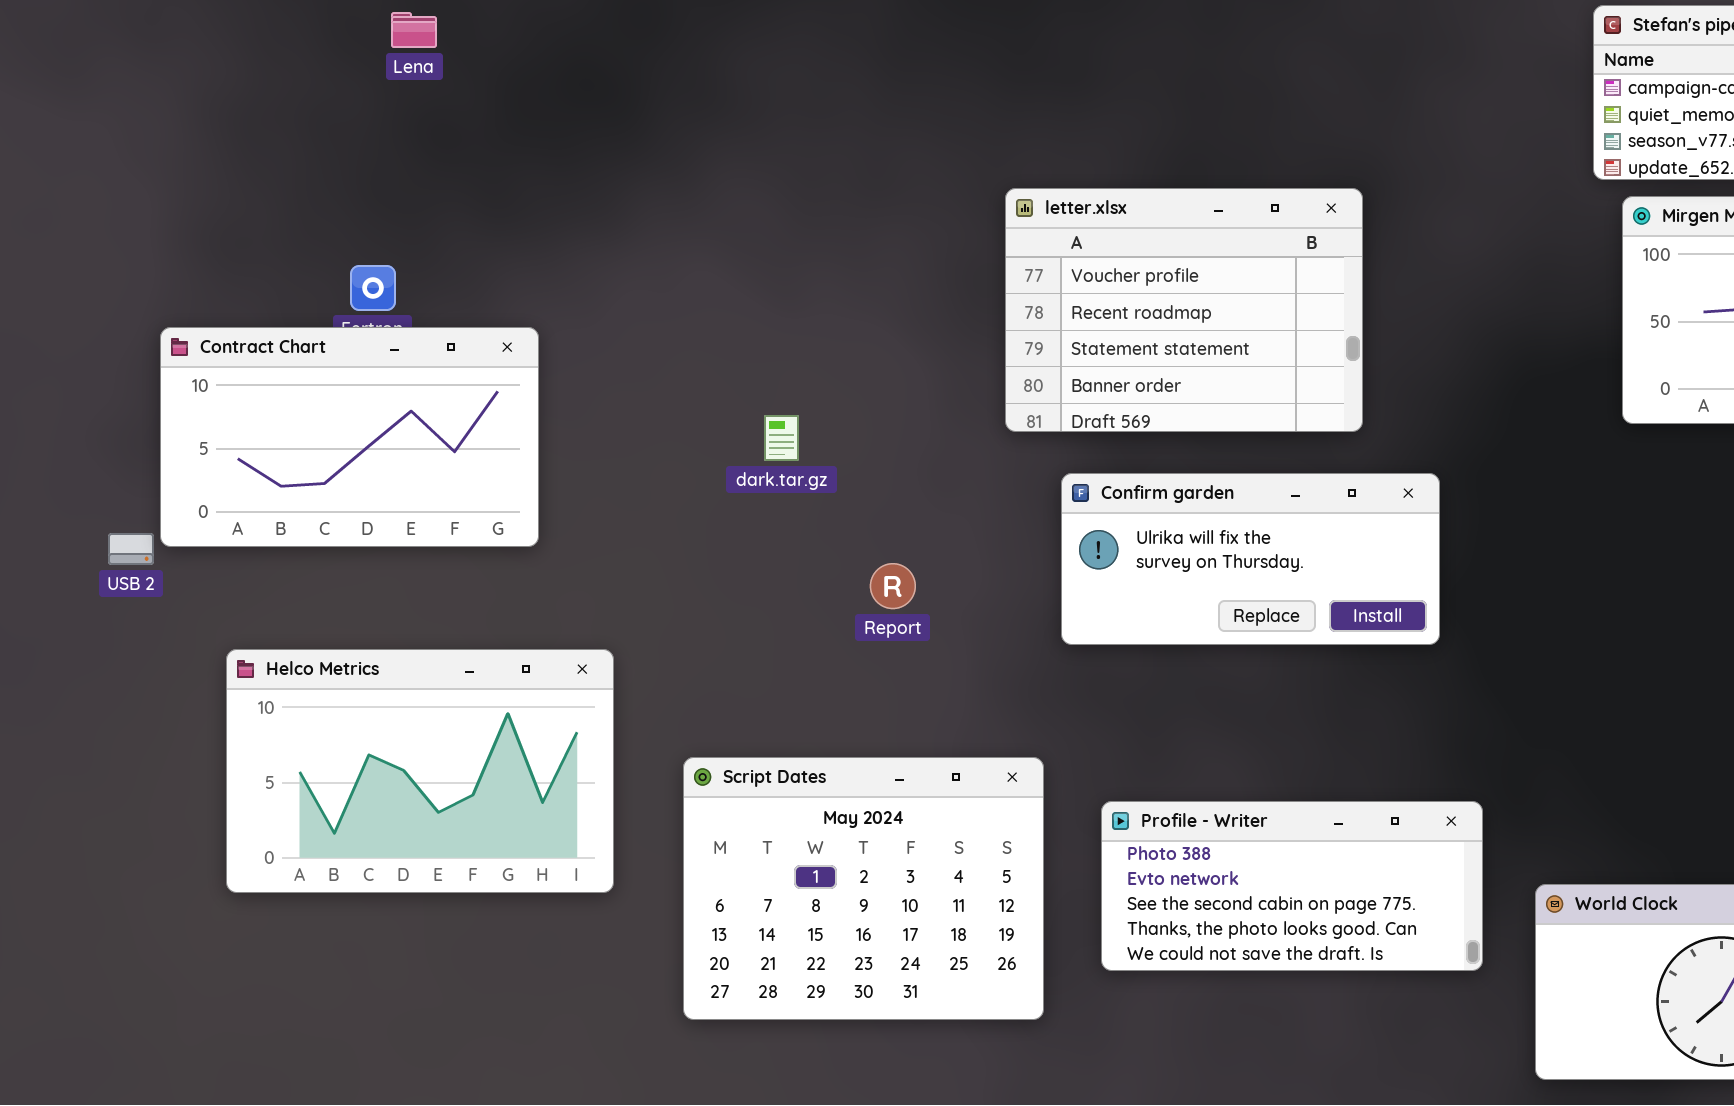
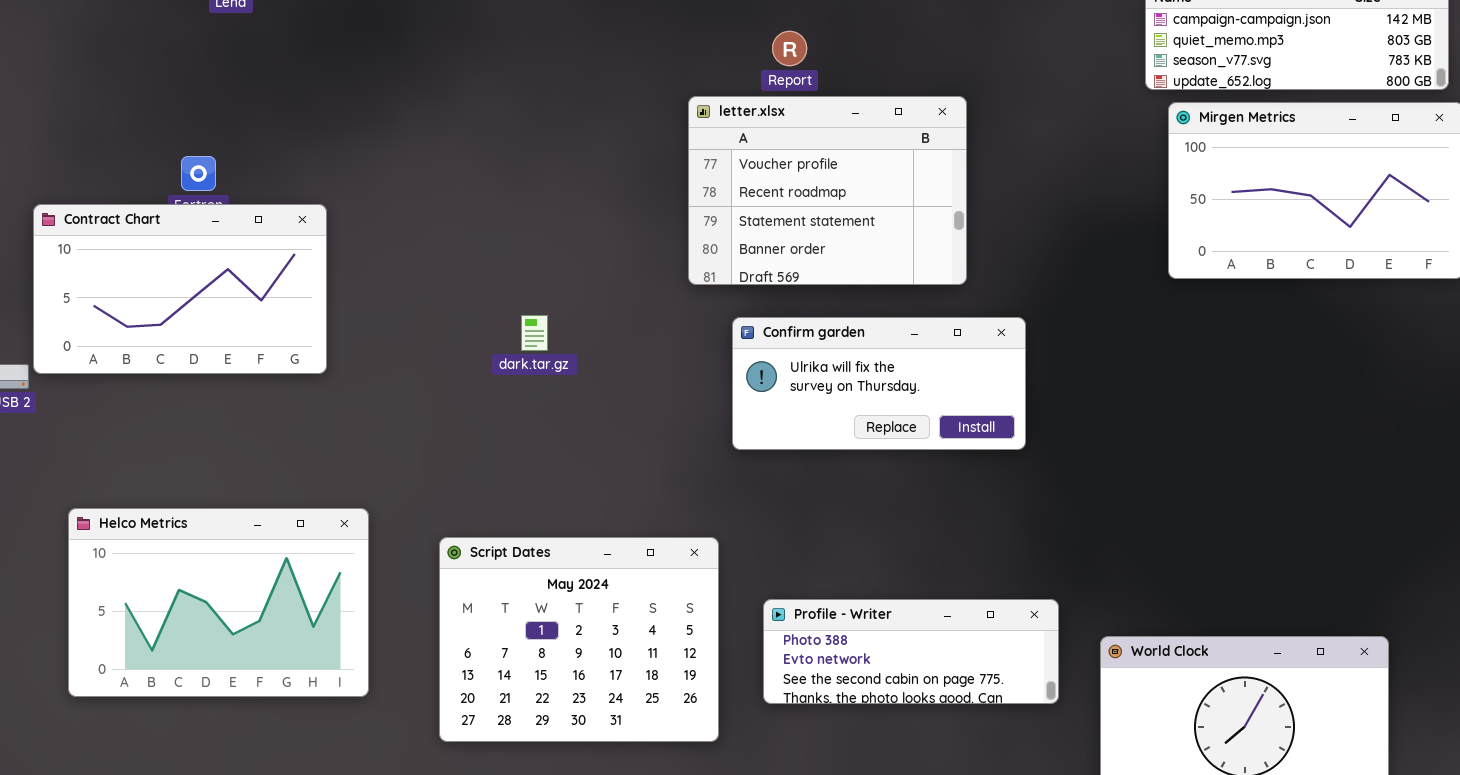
dark.tar.gz: [764,415,799,461] -> [521,315,548,351], moved
Report: [870,563,916,609] -> [772,31,807,66], moved
Helco Metrics: [226,649,614,893] -> [68,508,369,697], moved
Profile - Writer: [1101,801,1483,971] -> [763,599,1059,704], resized

